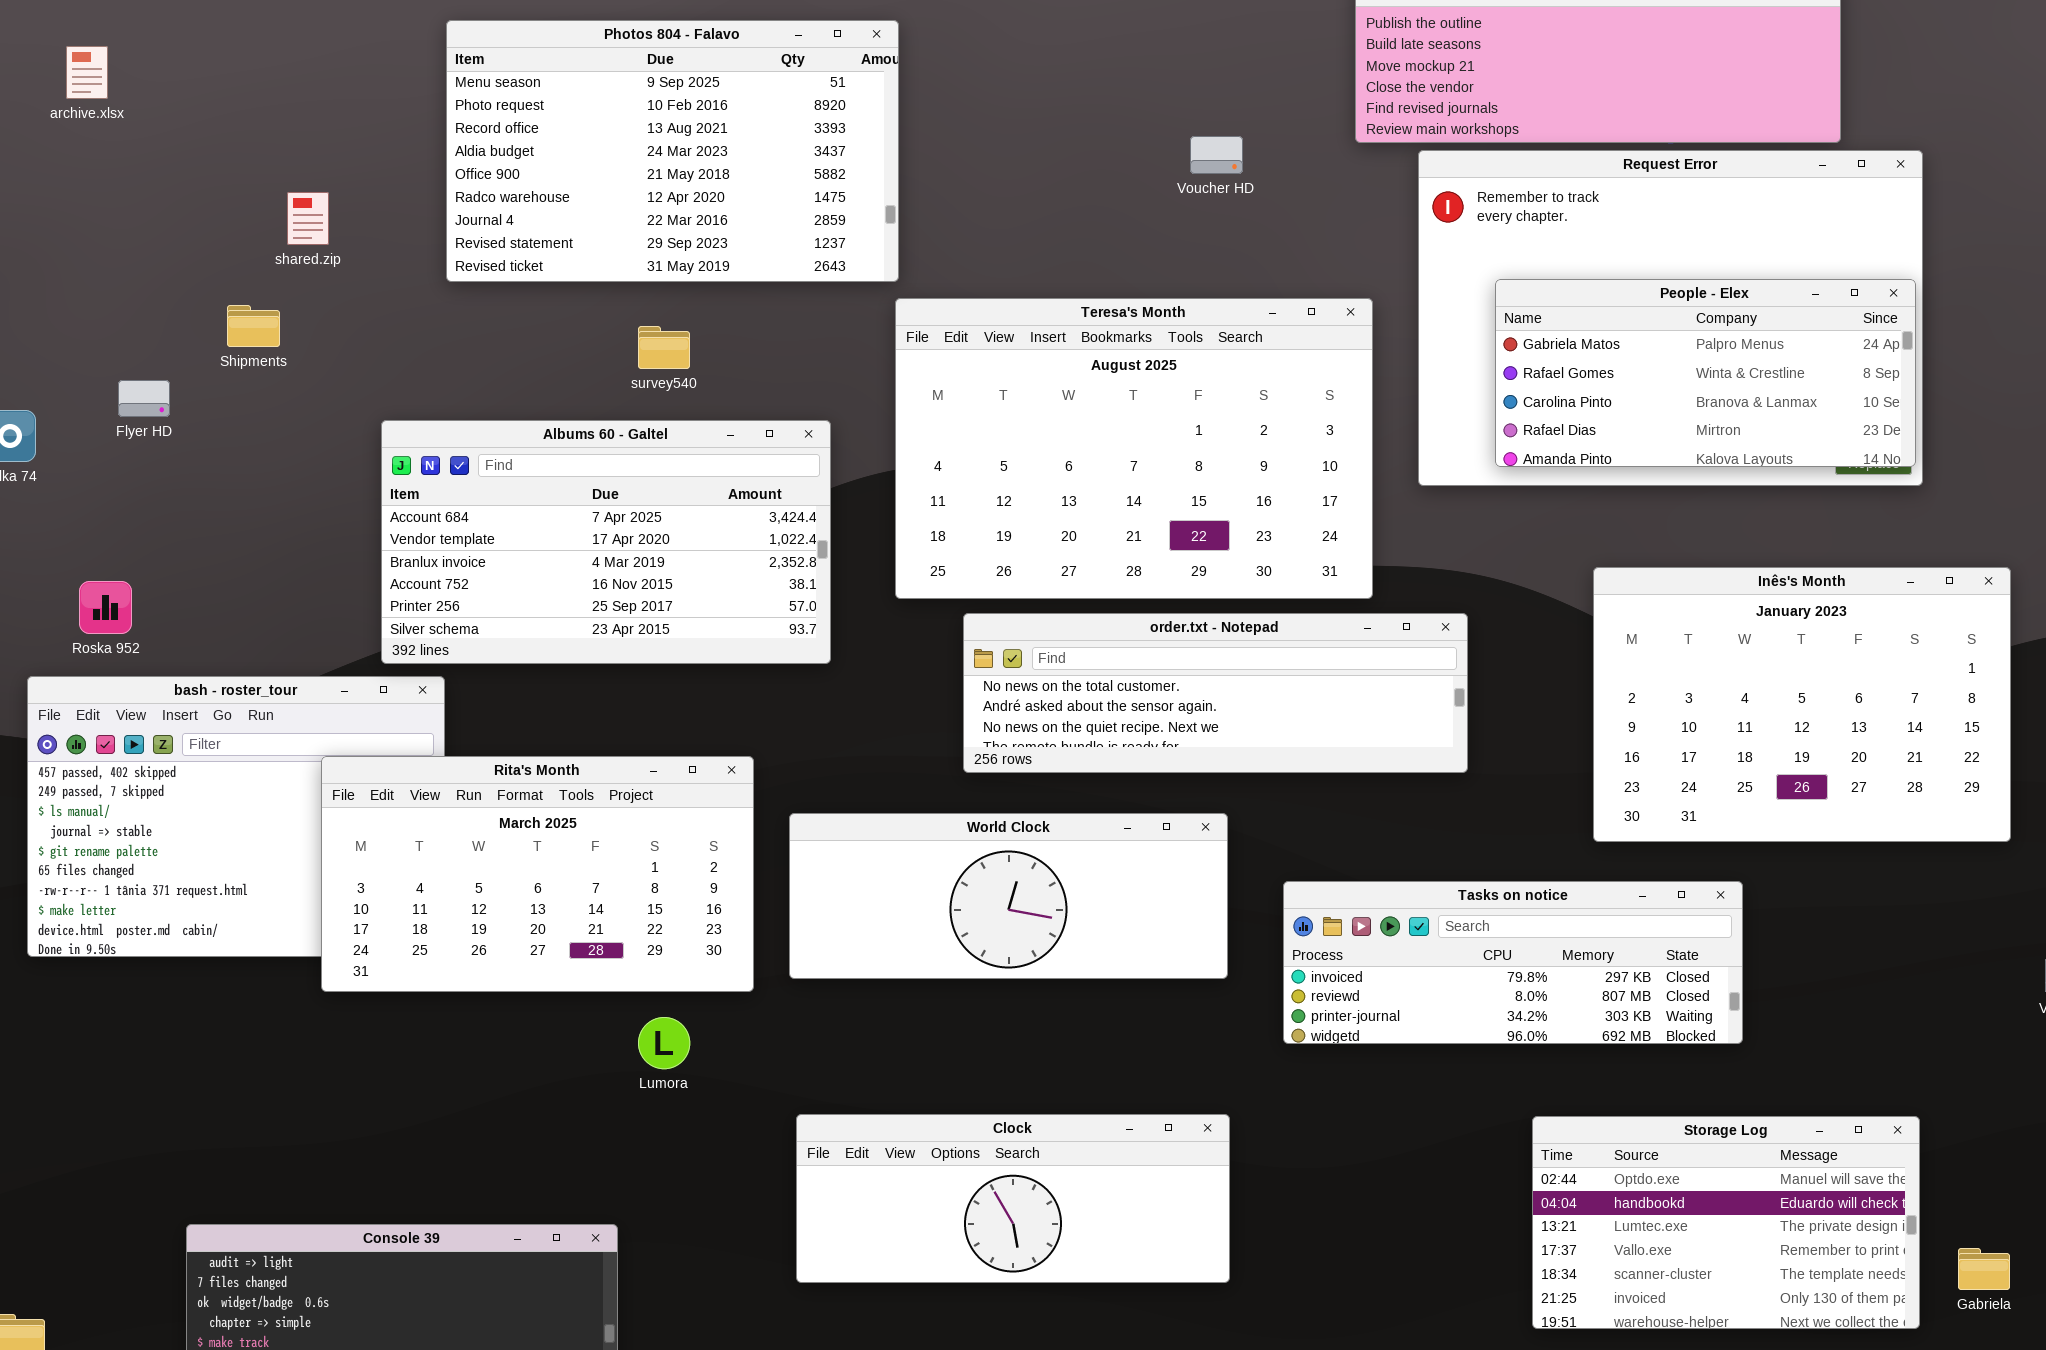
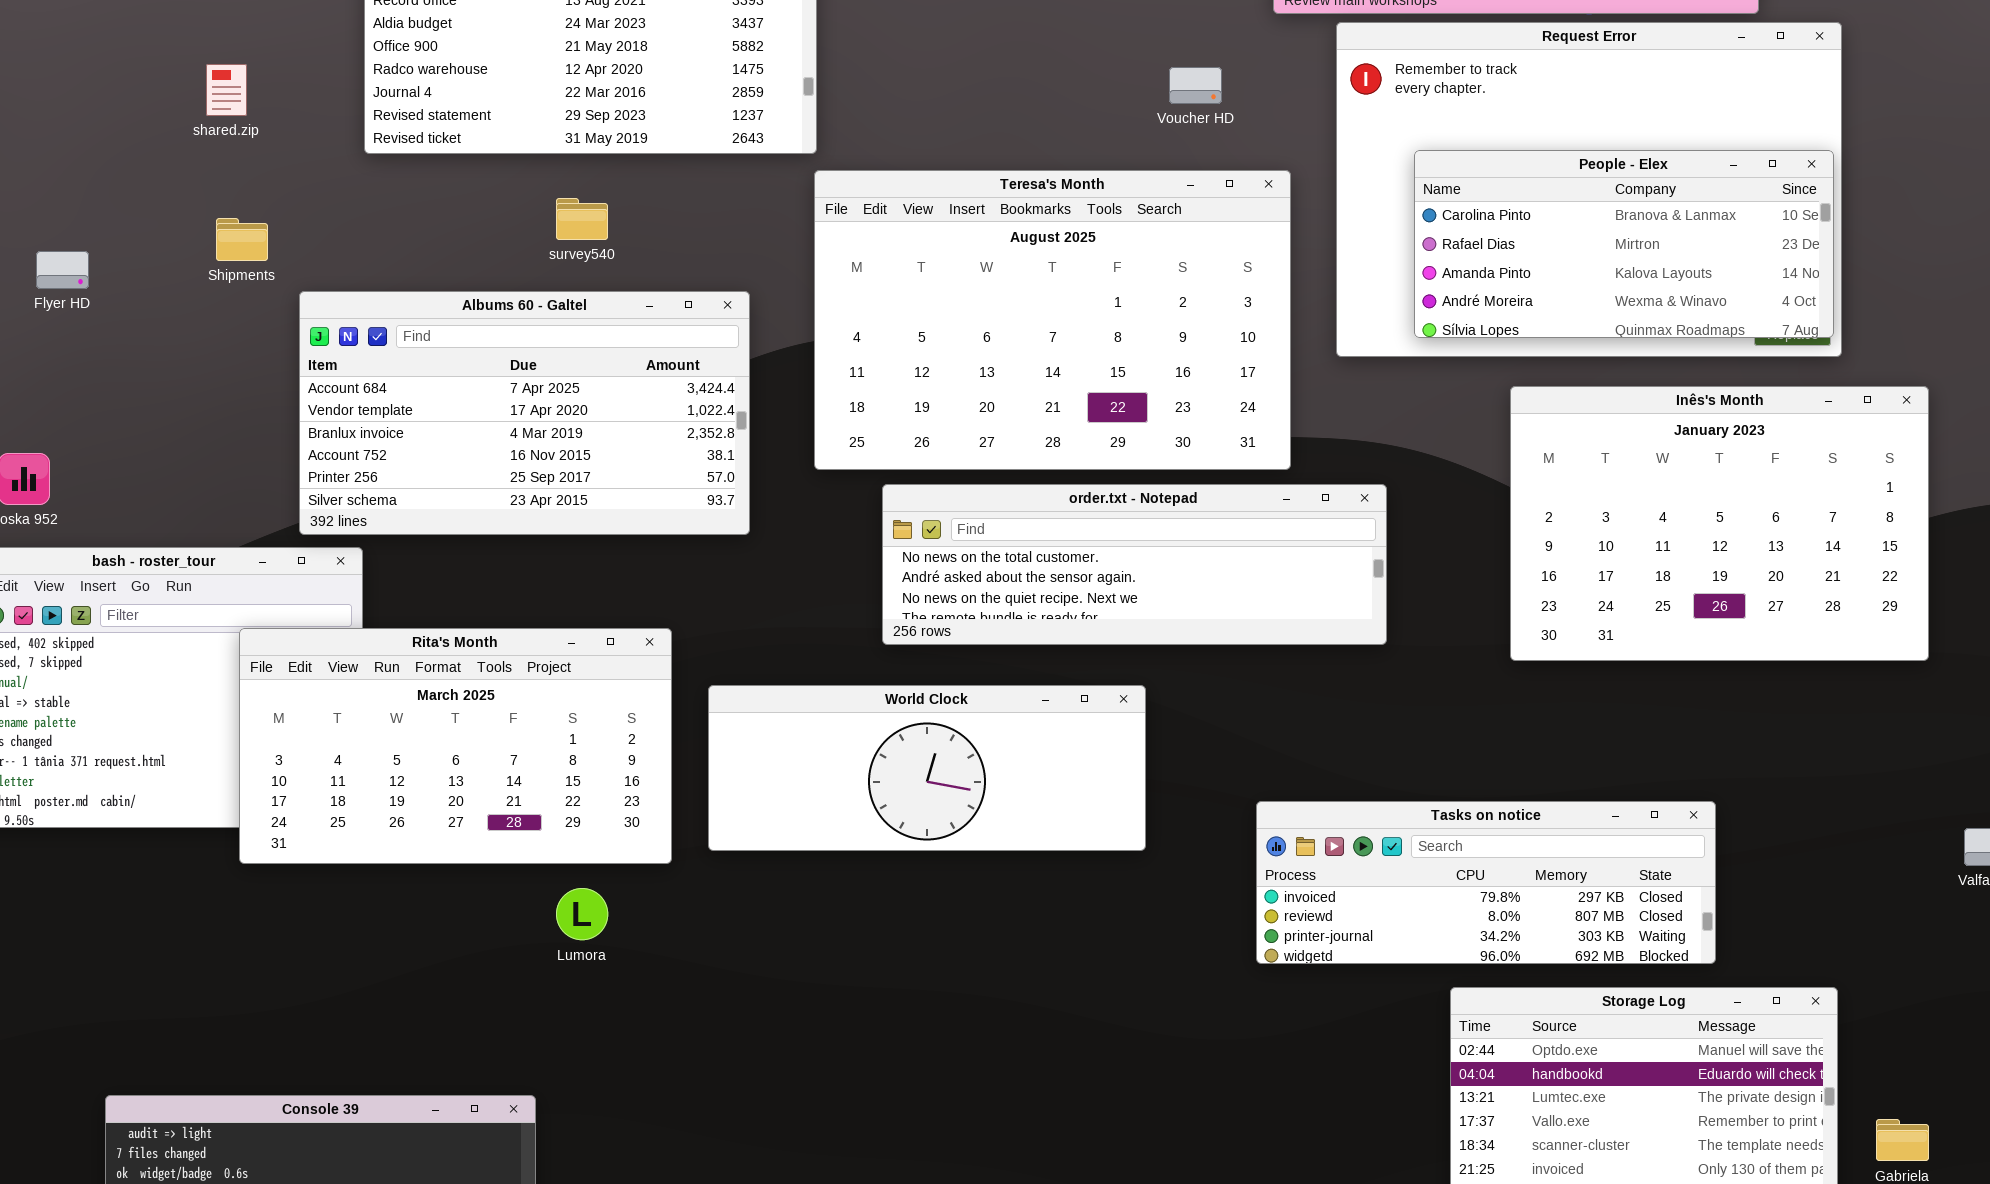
Voucher HD: [1190,136,1243,174] -> [1169,67,1222,104], moved
People - Elex: [1495,279,1916,467] -> [1414,150,1834,338], scrolled down 2 rows
Shipments: [227,305,280,347] -> [216,218,268,261], moved
Inês's Month: [1593,567,2011,842] -> [1510,386,1929,661], moved
Tasks on notice: [1283,881,1743,1044] -> [1256,801,1716,964], moved
Clock: [796,1114,1230,1283] -> none, closed

